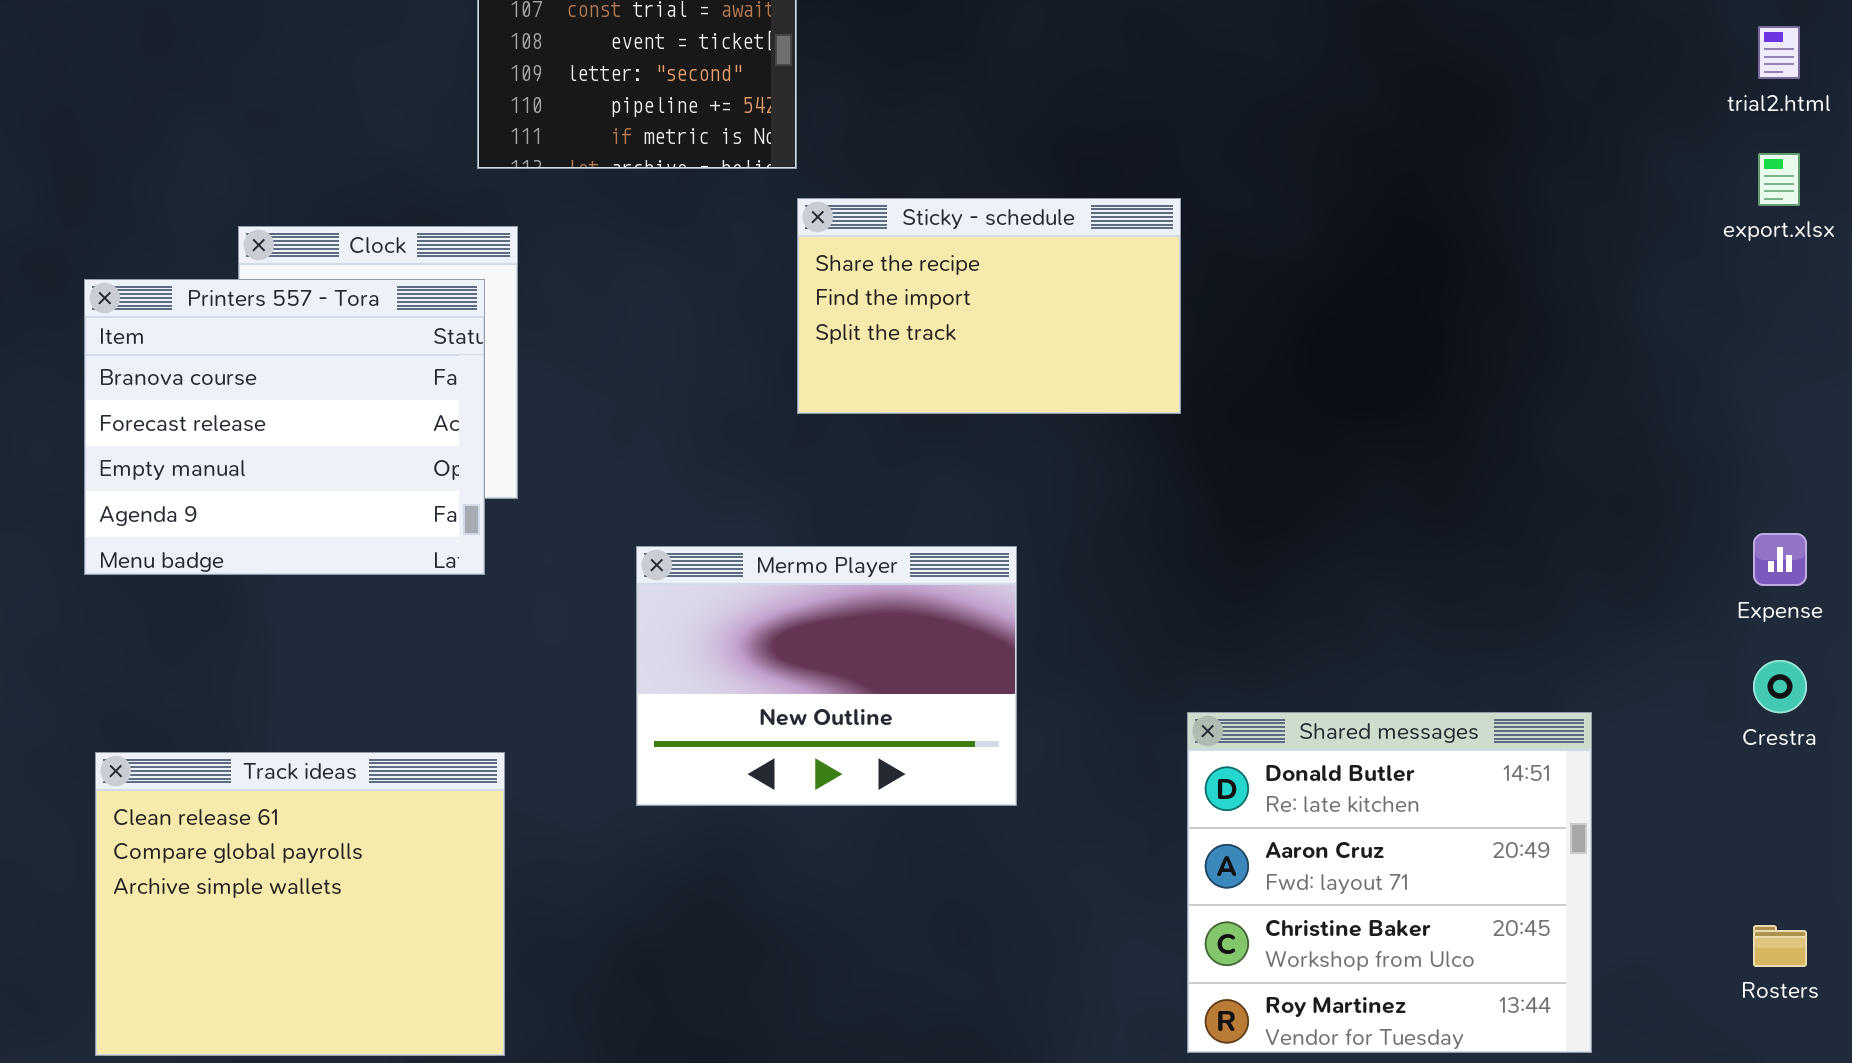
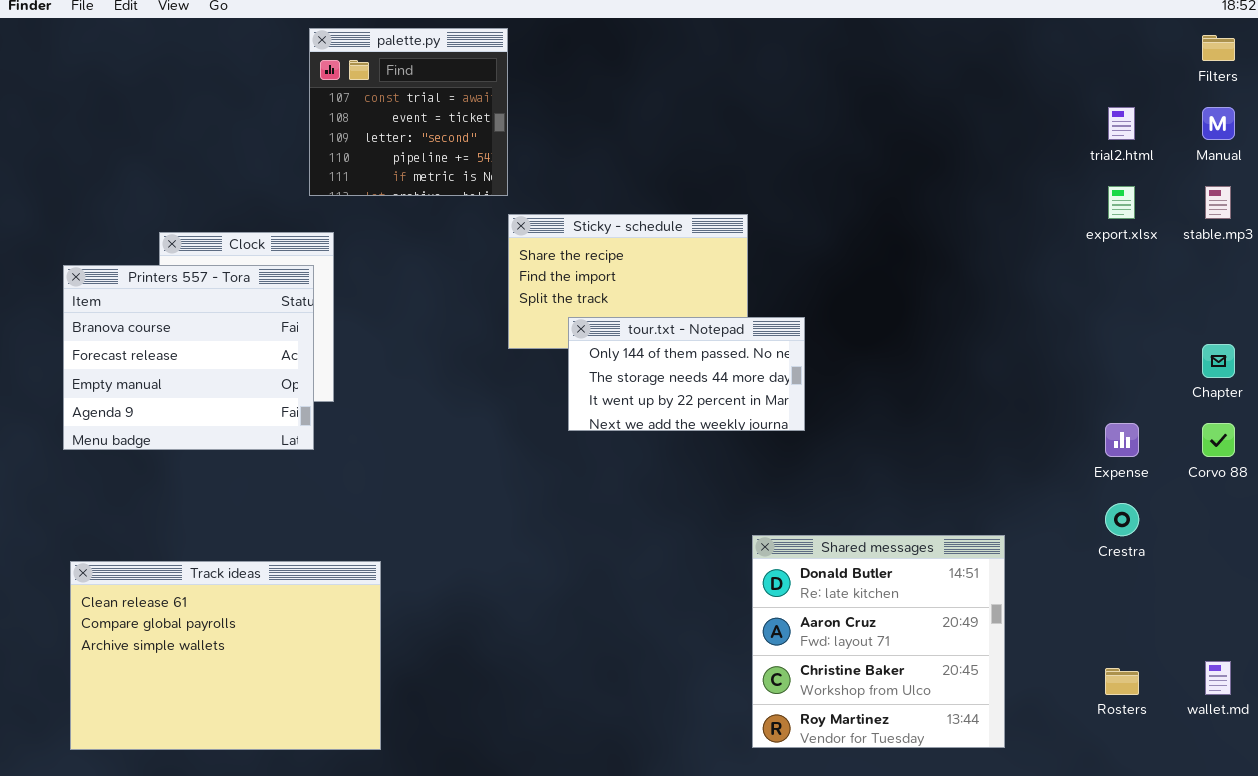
tour.txt - Notepad: none -> [568,317,805,431], opened
Mermo Player: [636,546,1017,806] -> none, closed
Track ideas: [95,752,505,1056] -> [70,561,381,750], resized

